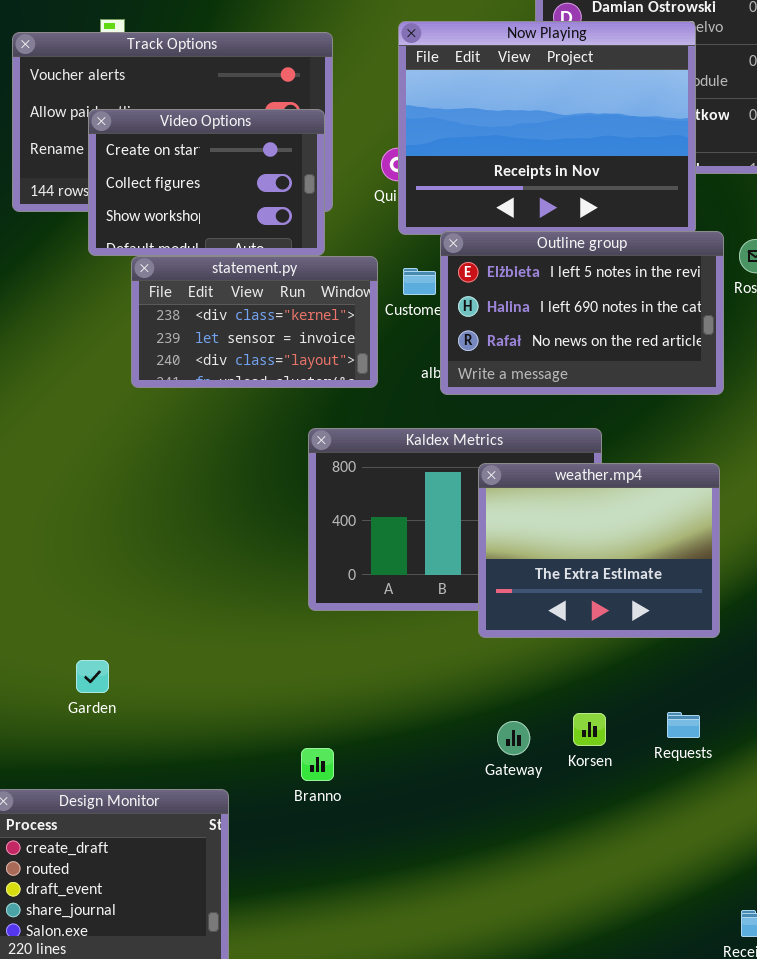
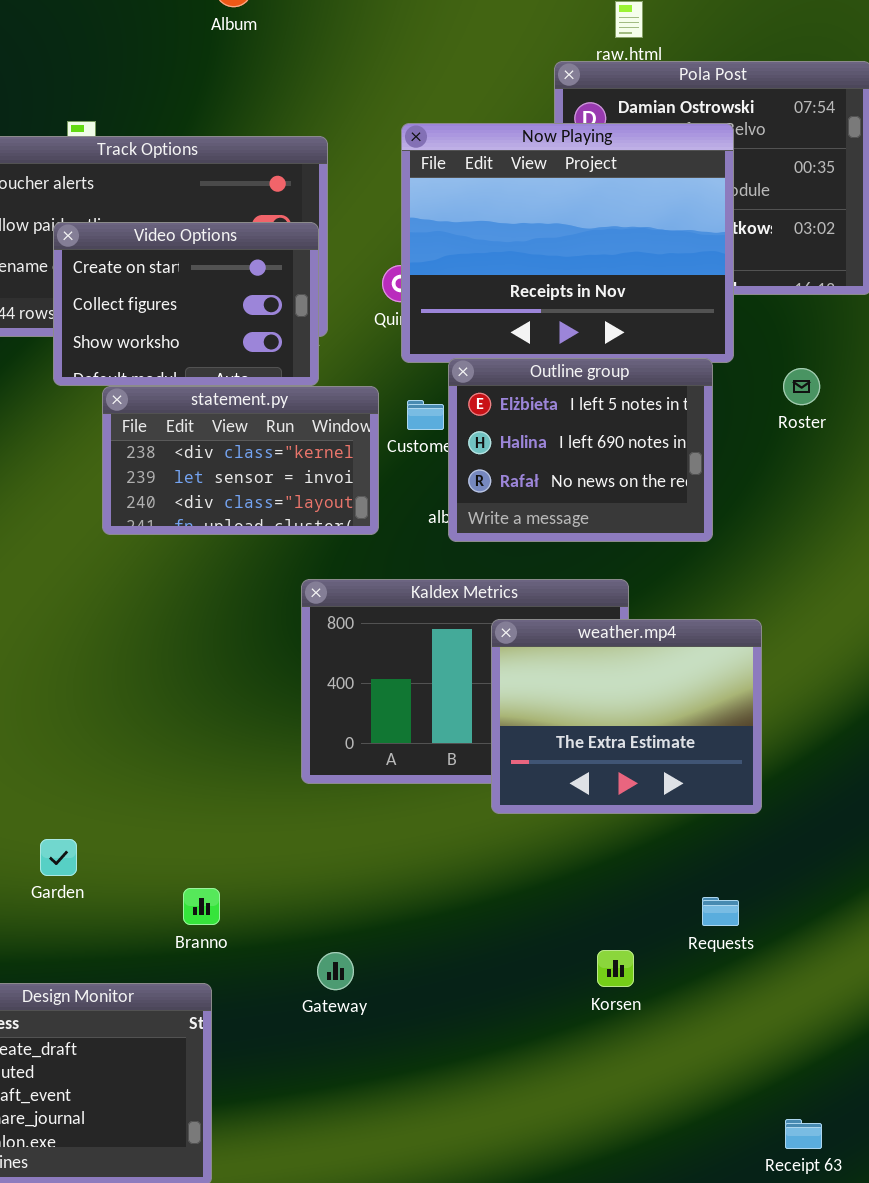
Outline group: [440,231,724,395] -> [448,358,713,542], resized
Korsen: [573,713,606,746] -> [597,950,634,987], moved
Gateway: [497,721,530,755] -> [317,952,354,990], moved
Branno: [301,748,334,781] -> [183,888,220,925], moved

